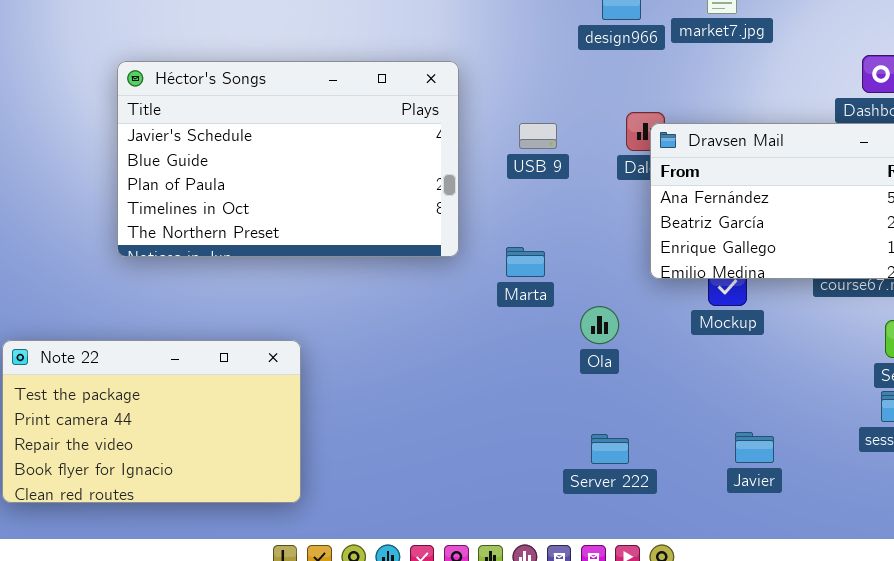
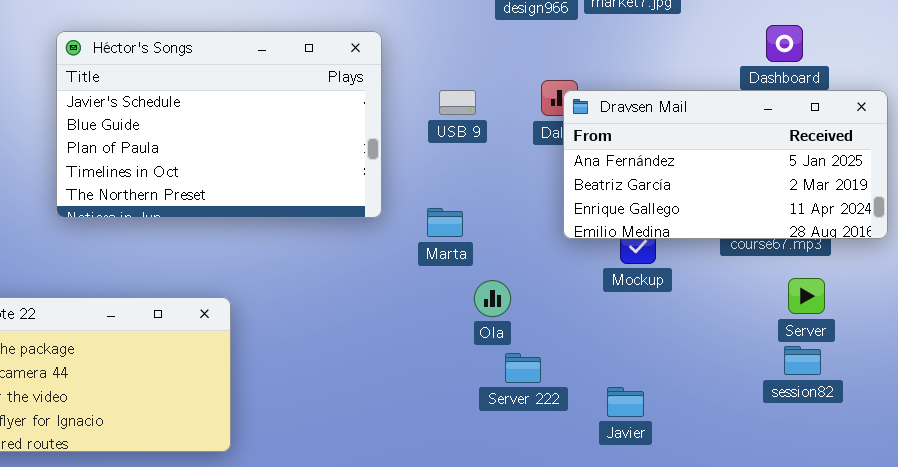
Ola: [580,306,619,344] -> [474,280,511,317], moved
Javier: [735,432,774,463] -> [607,387,644,417], moved
Server 222: [591,434,629,464] -> [505,353,541,383], moved

